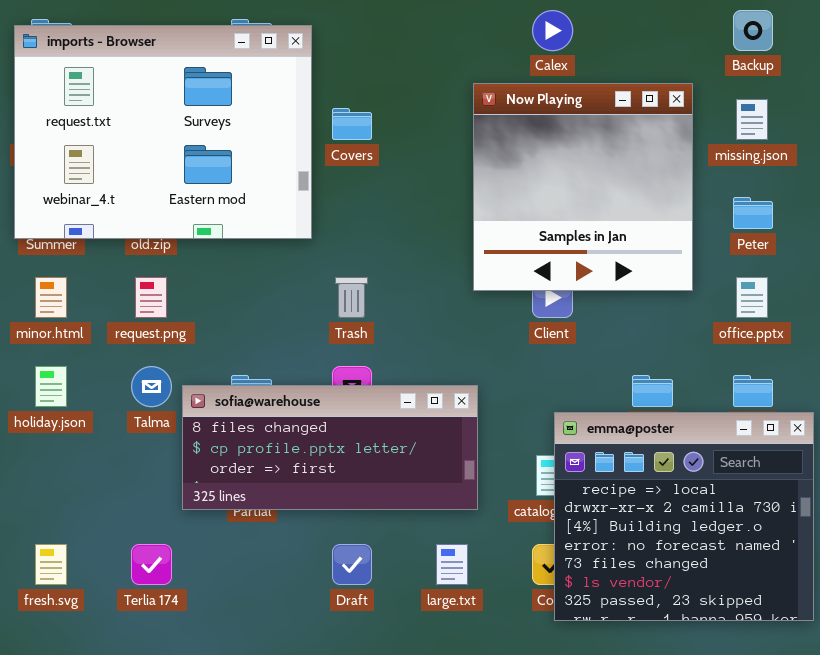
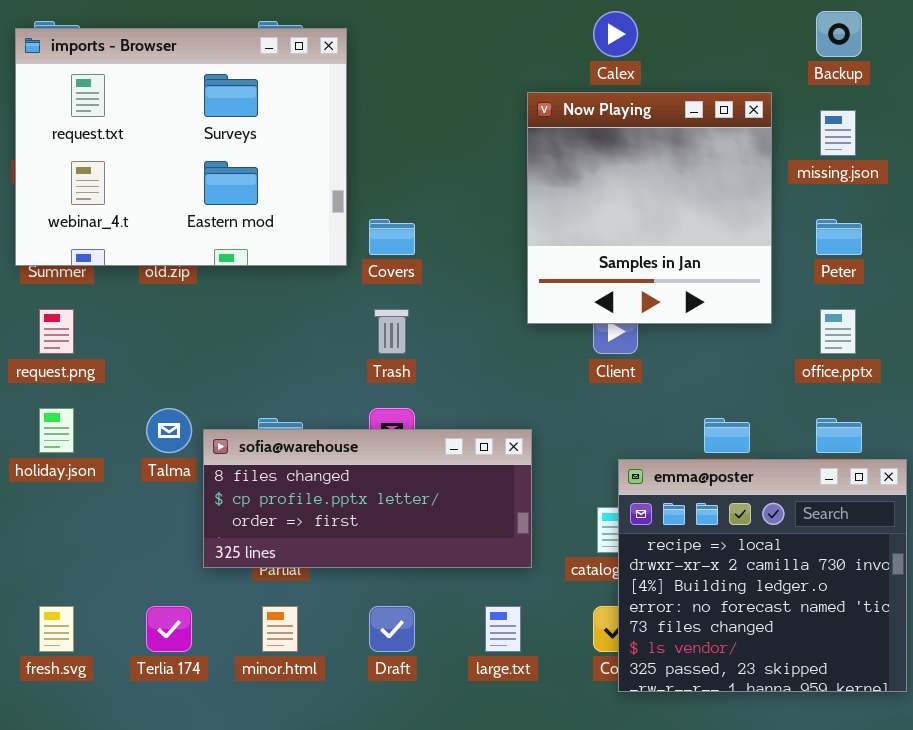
Covers: [332,108,372,140] -> [369,219,415,255], moved
minor.html: [35,277,67,318] -> [262,606,298,652], moved
request.png: [135,277,167,318] -> [39,309,74,354], moved

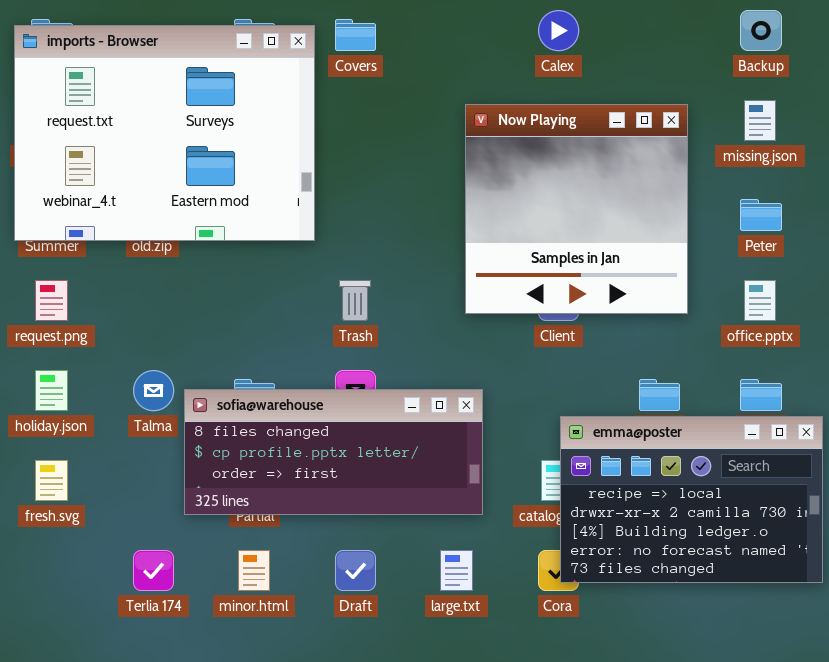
Now Playing: [527,92,772,324] -> [465,104,688,314], moved
Covers: [369,219,415,255] -> [335,19,376,51], moved
emma@poster: [618,459,907,692] -> [560,416,823,583], resized
fresh.svg: [39,606,74,652] -> [35,460,68,501], moved

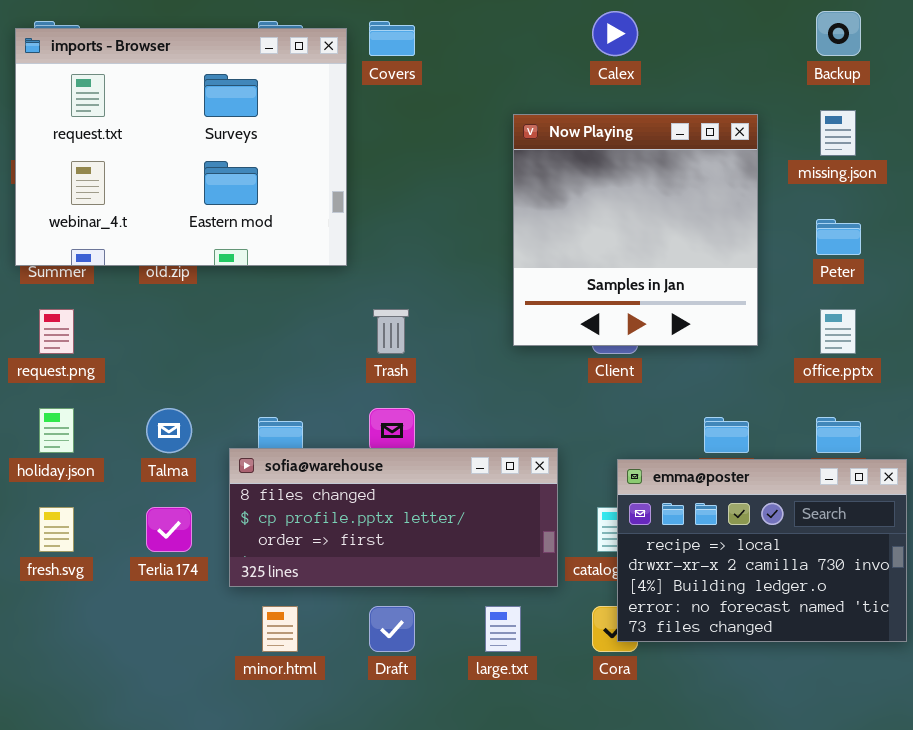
sofia@warehouse: [184,389,483,515] -> [229,448,558,587], moved
Terlia 174: [133,550,174,591] -> [146,507,192,552], moved

